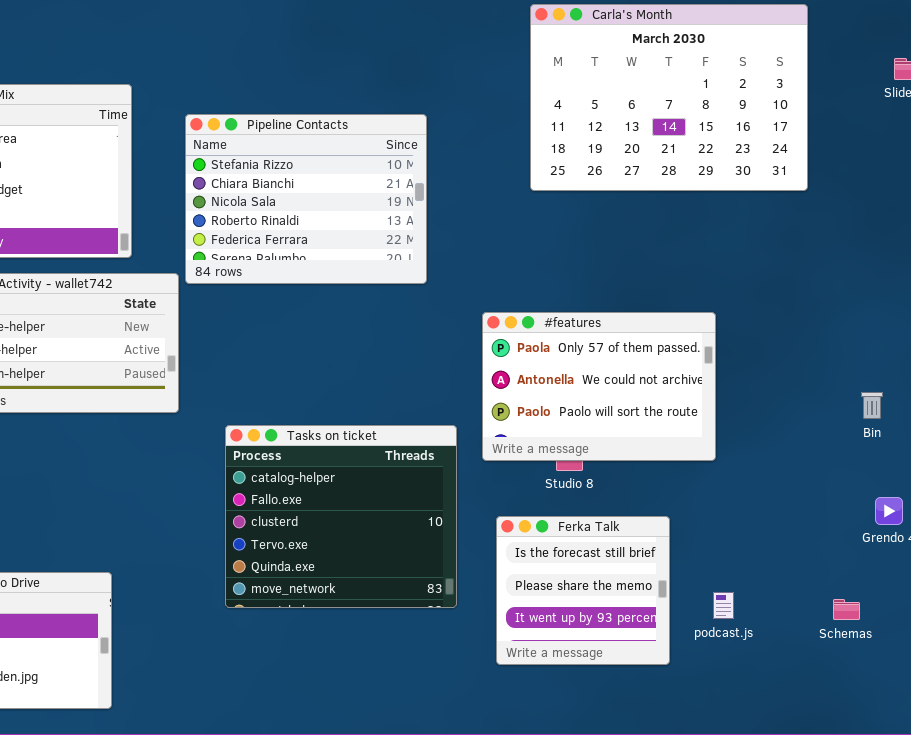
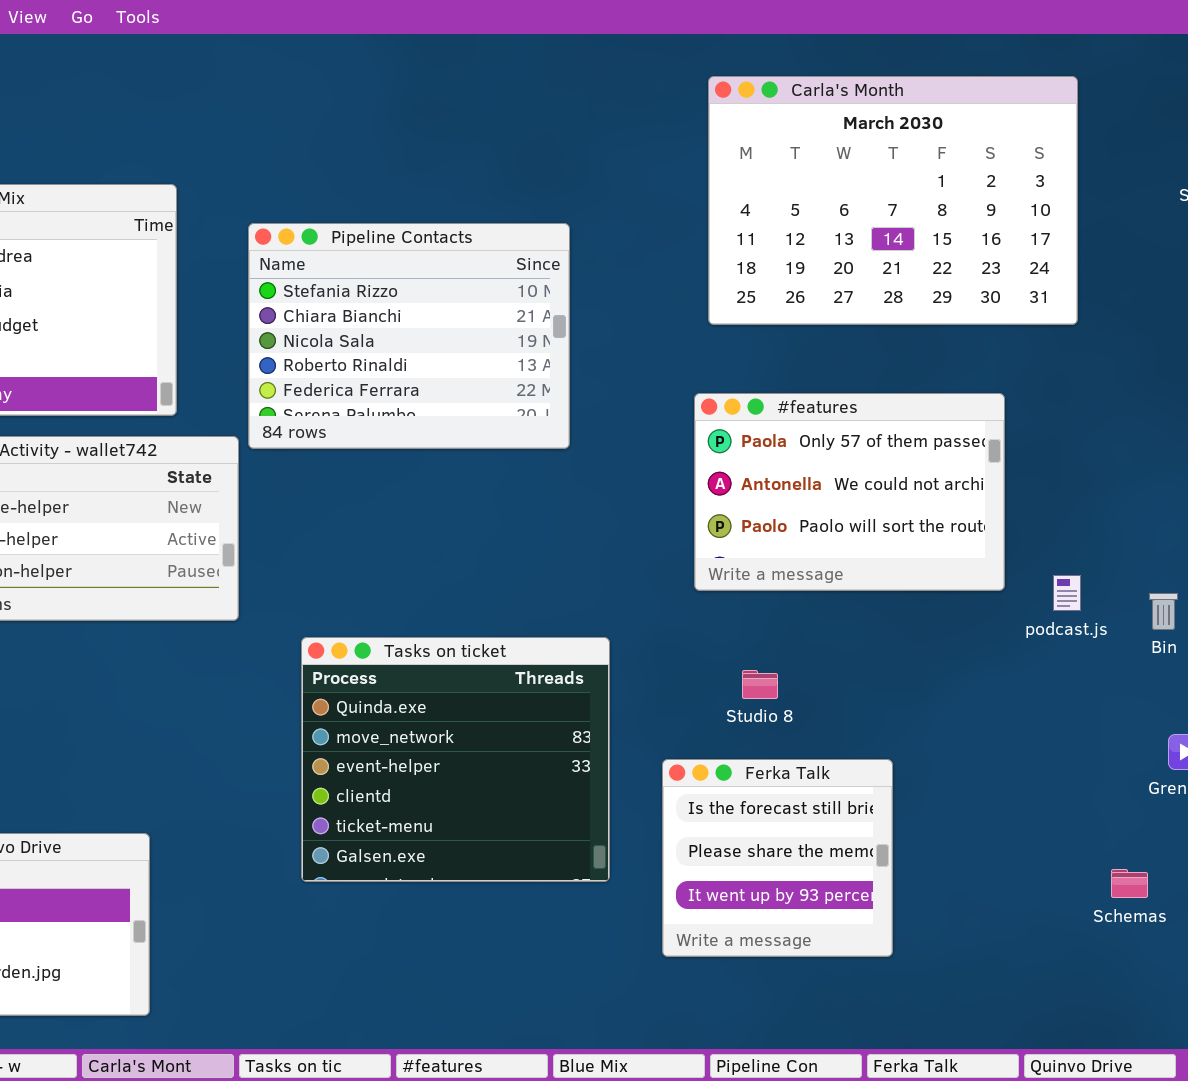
#features: [482,312,716,461] -> [694,393,1005,591], moved
Tasks on ticket: [225,425,457,608] -> [301,637,610,882], scrolled down 4 rows
podcast.js: [713,592,734,619] -> [1053,575,1081,611], moved

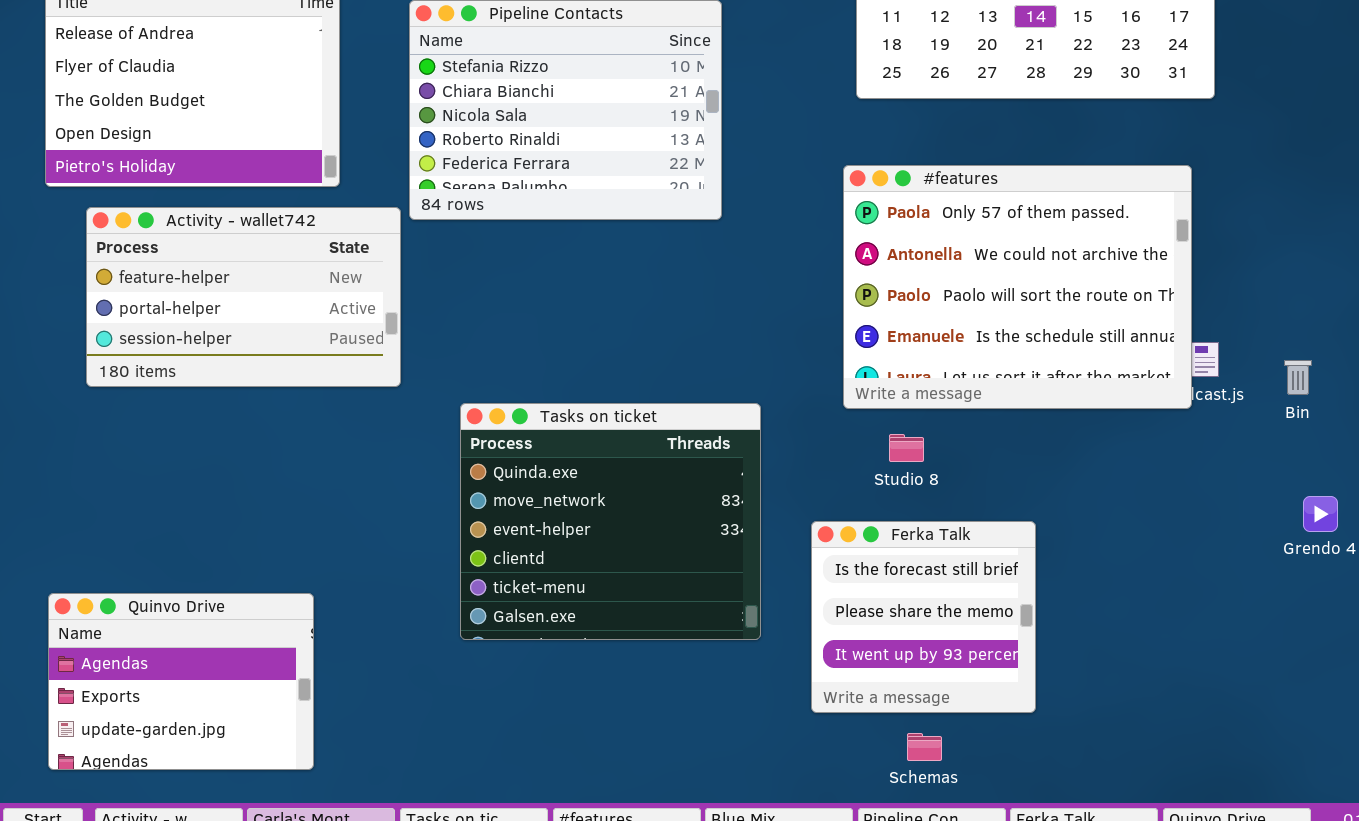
#features: [694,393,1005,591] -> [843,165,1192,409], resized
Schemas: [1111,869,1148,898] -> [907,733,942,761], moved

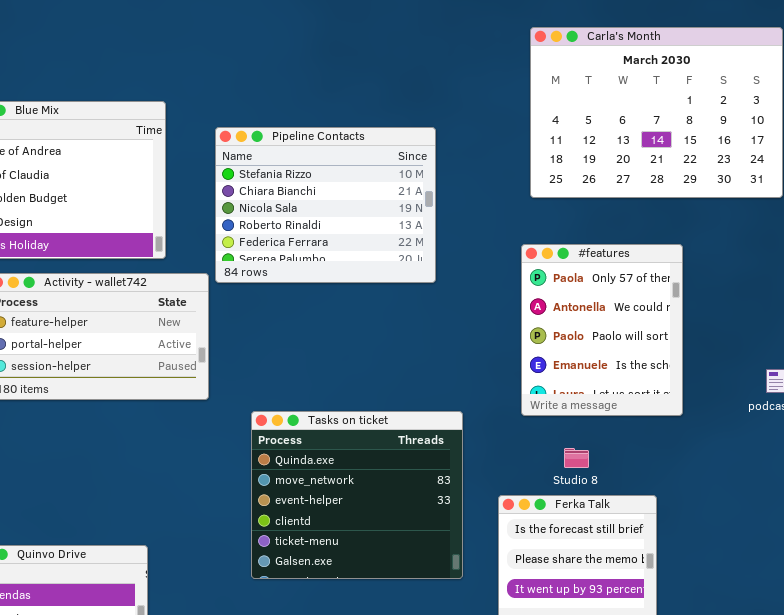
#features: [843,165,1192,409] -> [521,244,683,416], resized
Studio 8: [889,434,924,462] -> [564,448,589,468], moved

